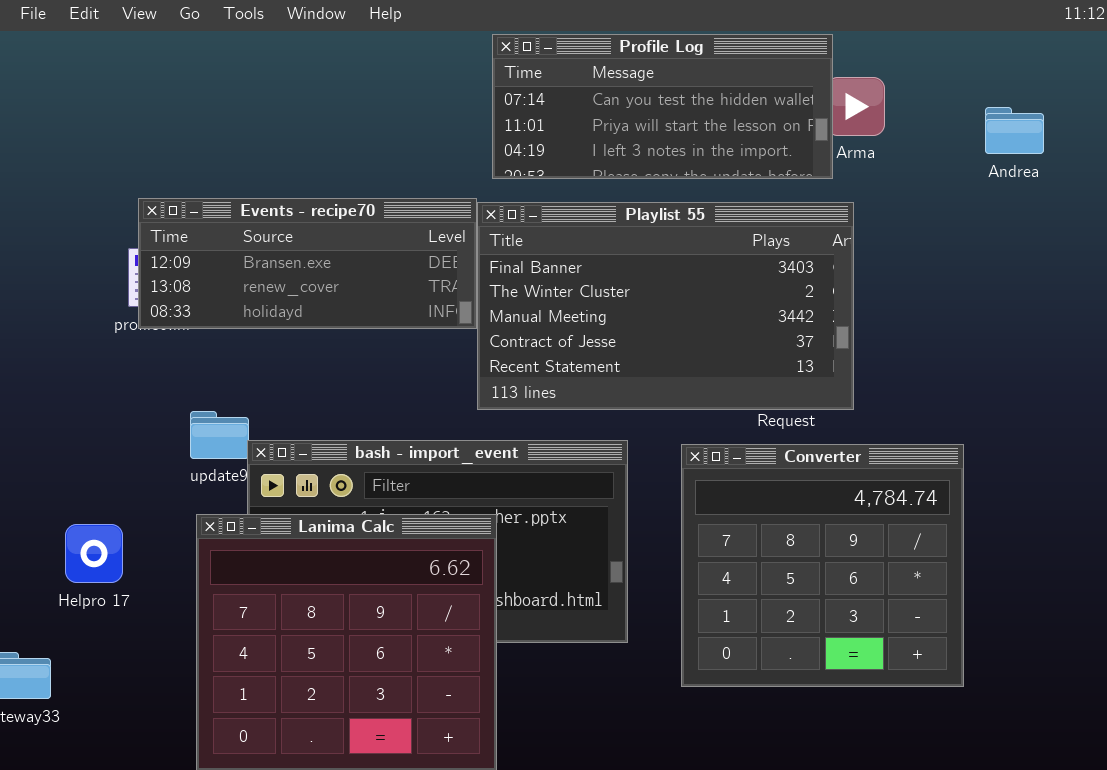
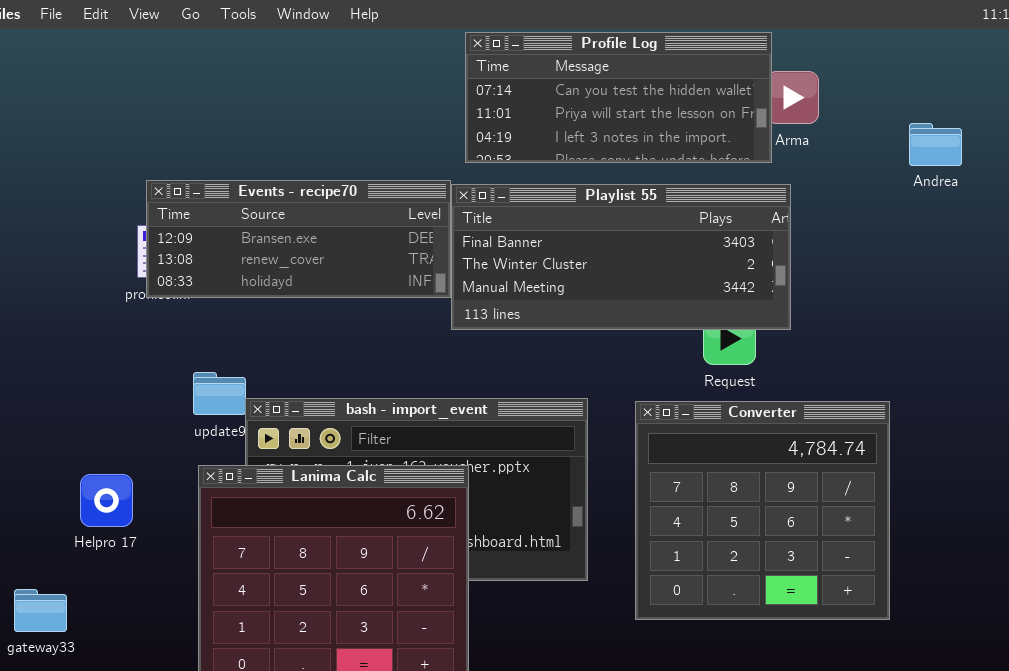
Andrea: [985,107,1044,154] -> [909,123,962,166], moved
Playlist 55: [477,202,854,410] -> [451,184,791,330], resized

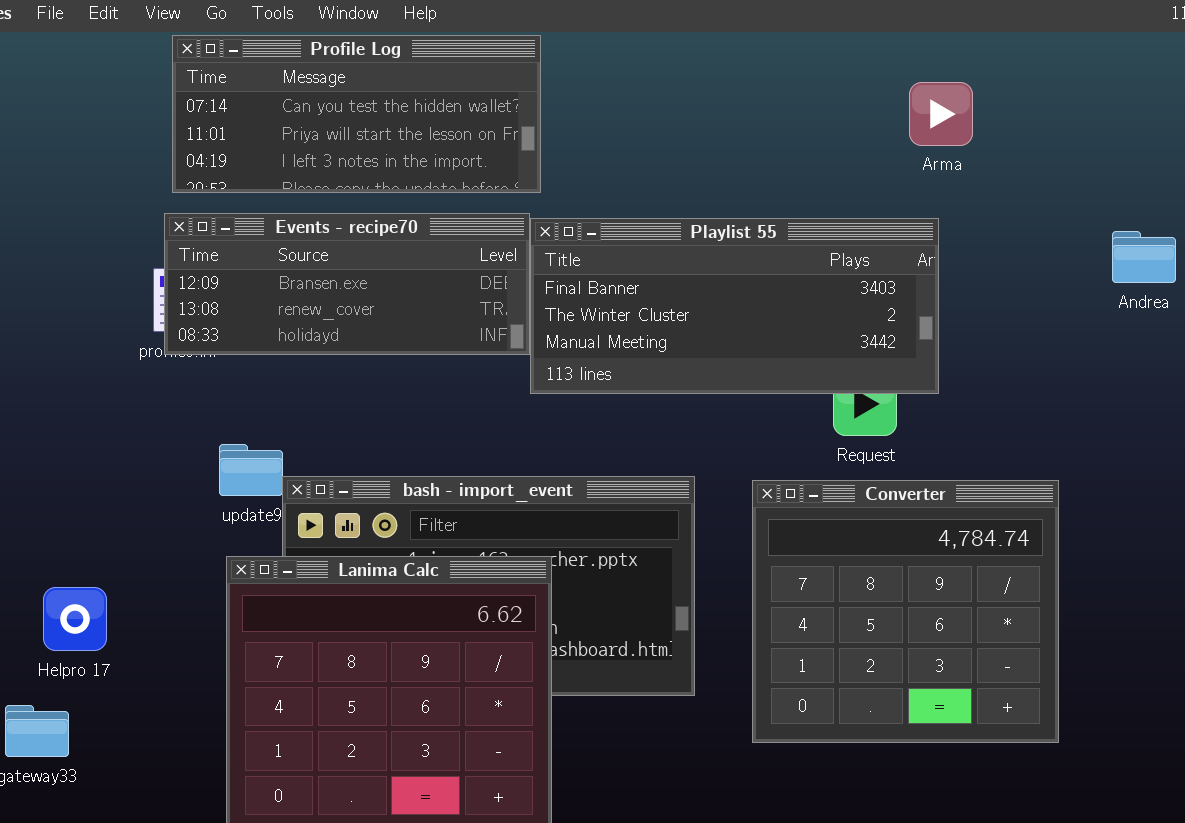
Profile Log: [465,32,772,163] -> [172,35,541,193], moved
Andrea: [909,123,962,166] -> [1112,231,1176,283], moved
Helpro 17: [80,474,133,527] -> [43,587,107,651], moved

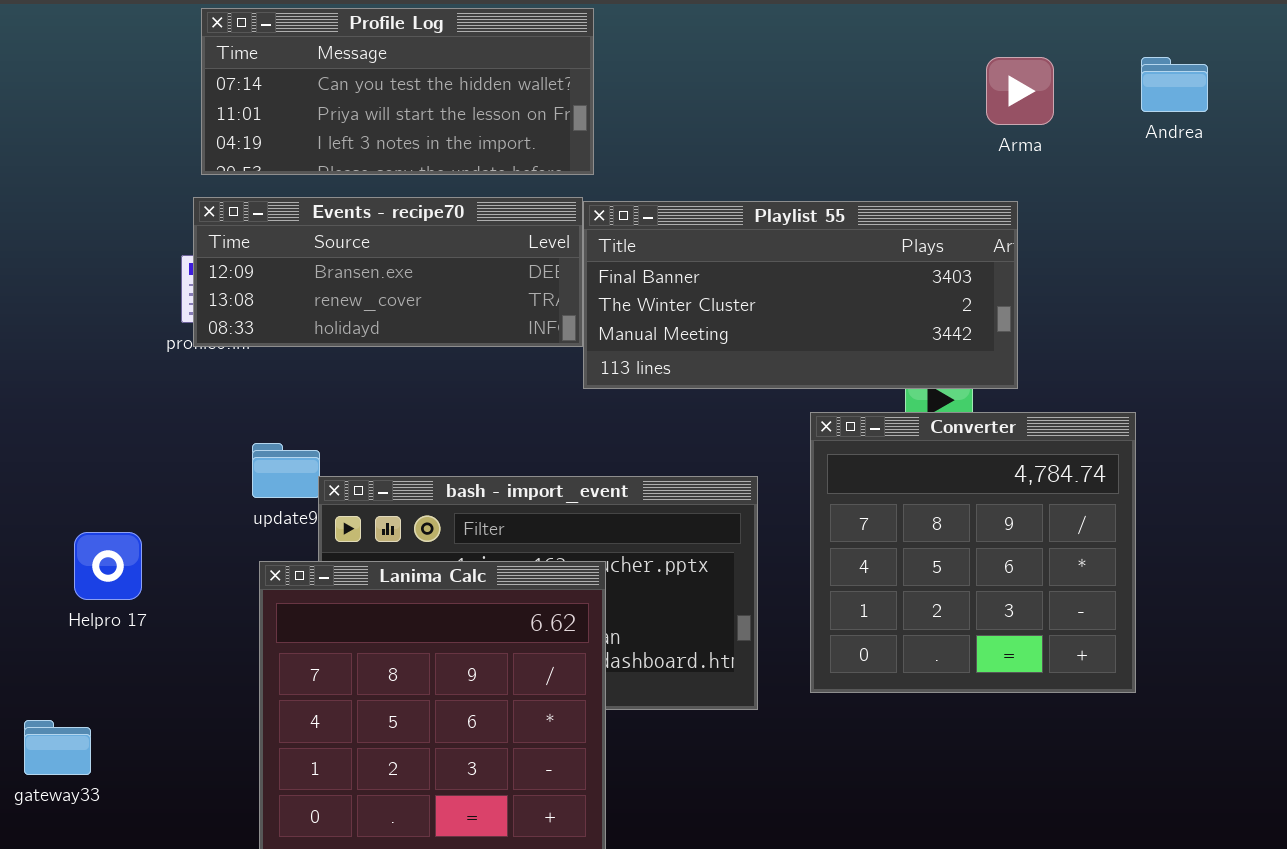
Andrea: [1112,231,1176,283] -> [1141,57,1208,112], moved
Converter: [752,480,1059,743] -> [810,412,1136,693], moved
Helpro 17: [43,587,107,651] -> [74,532,142,600], moved

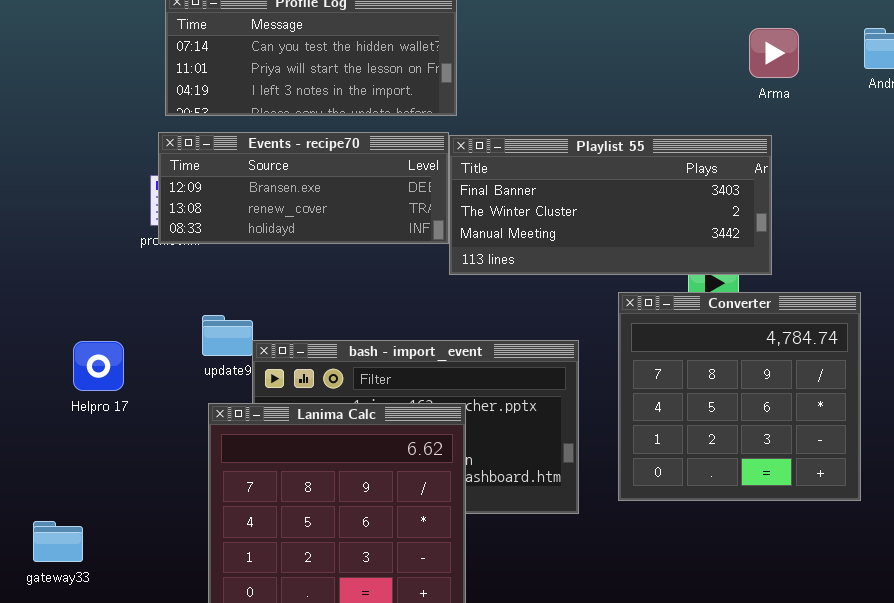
Helpro 17: [74,532,142,600] -> [73,341,124,391], moved

